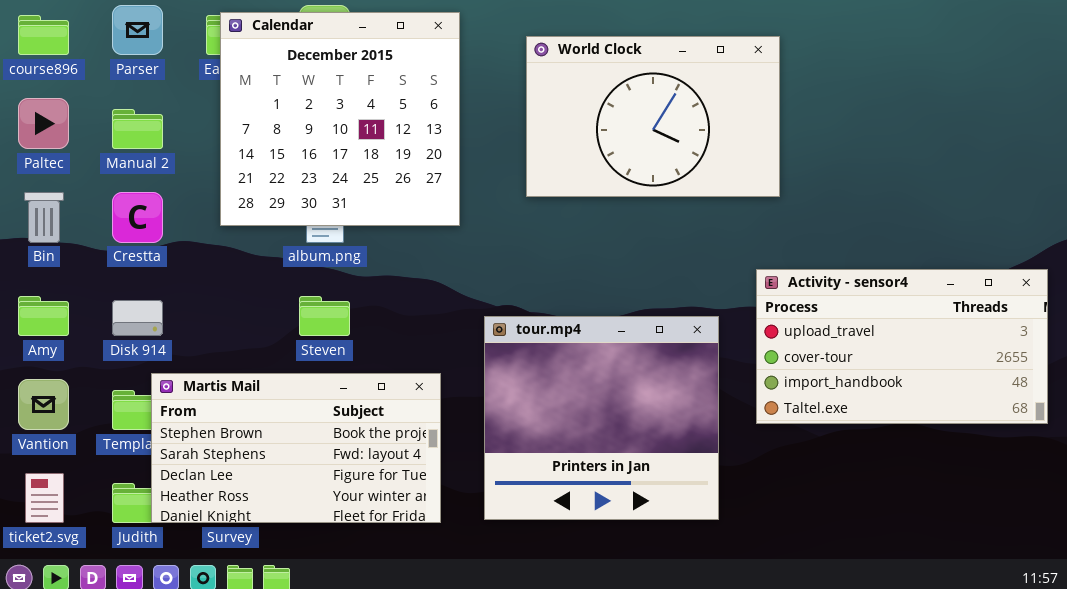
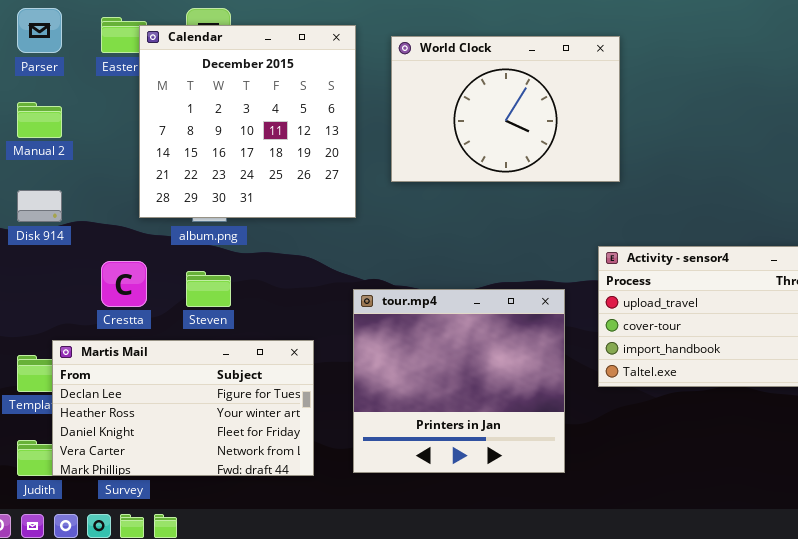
Calendar: [220,12,460,226] -> [139,25,356,218], moved
Crestta: [112,192,163,243] -> [101,261,147,307], moved
Disk 914: [112,300,163,336] -> [17,190,62,222], moved
Martis Mail: [151,373,441,523] -> [52,340,314,476], scrolled down 2 rows

